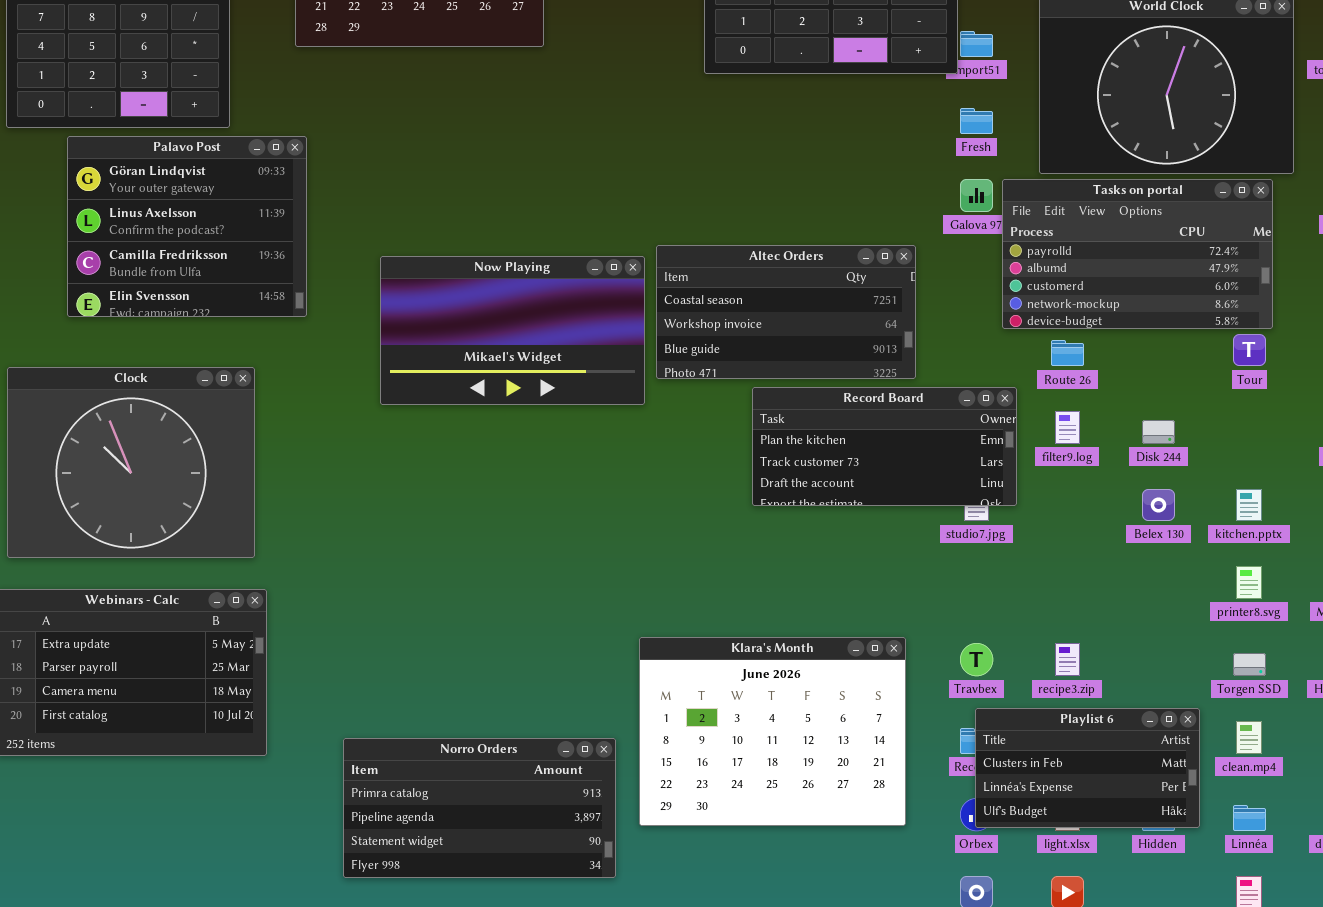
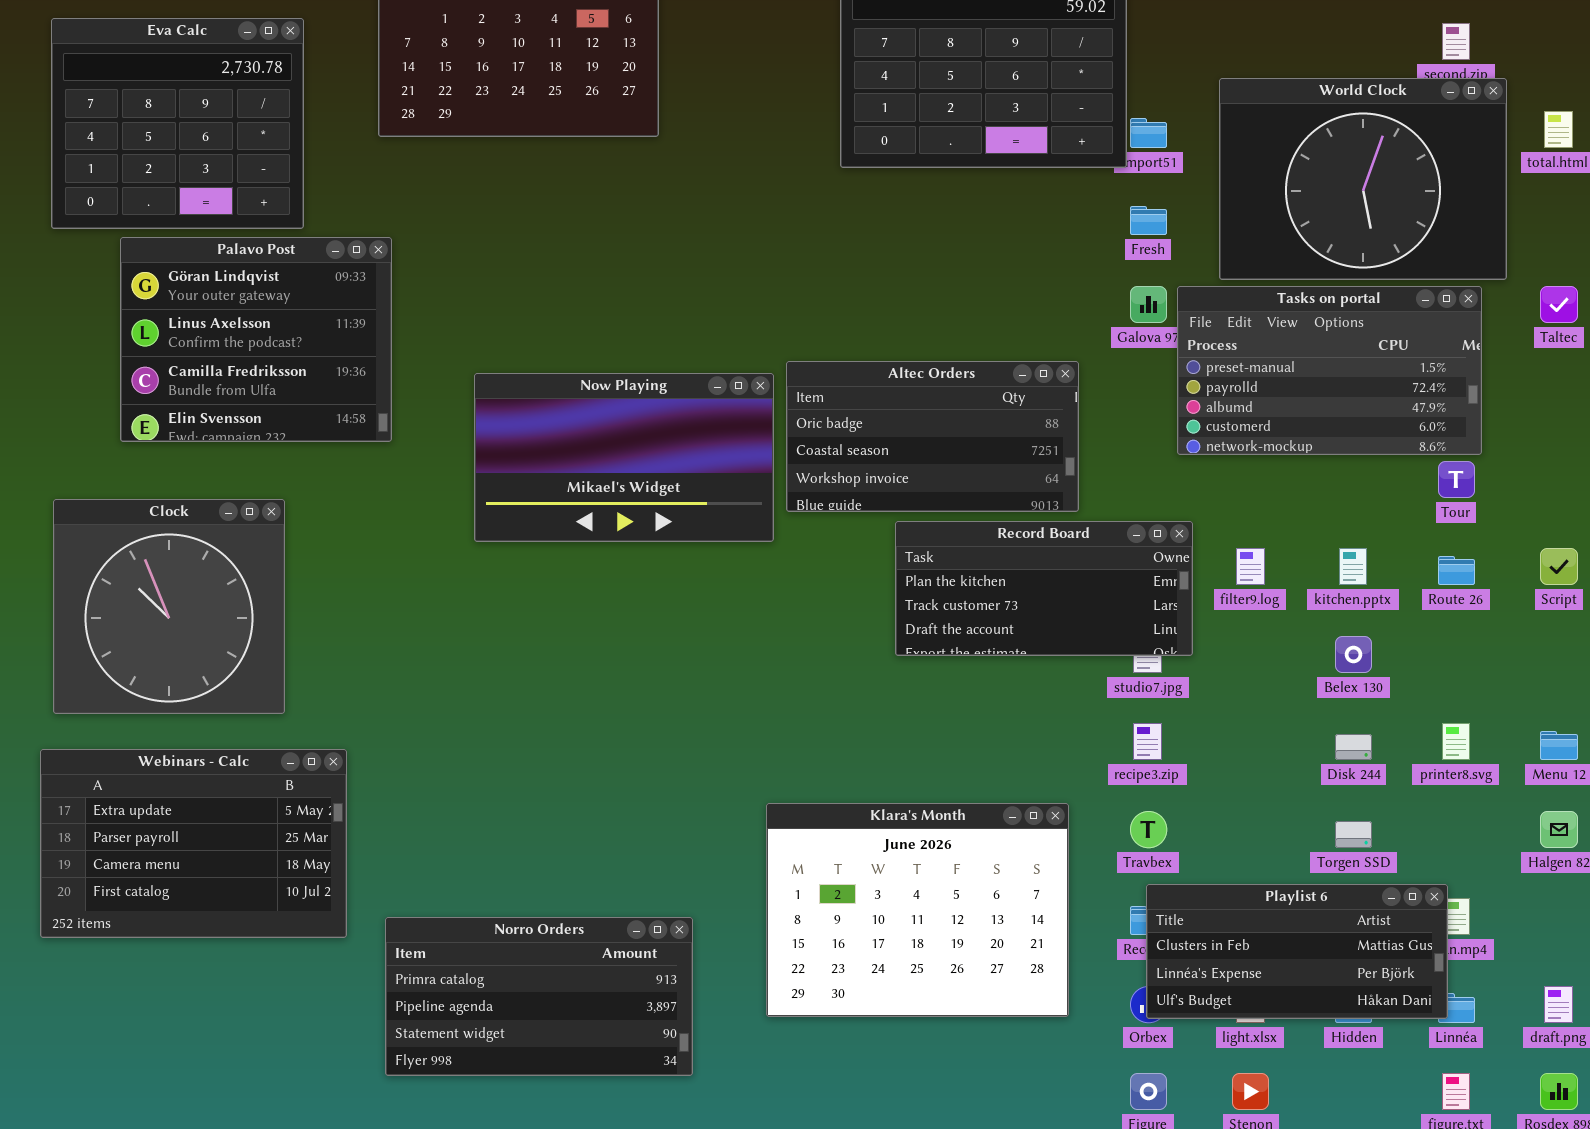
Tasks on portal: [1002,179,1273,329] -> [1177,286,1482,455], scrolled up 1 row
Altec Orders: [656,245,916,379] -> [786,361,1079,512], scrolled up 1 row
Route 26: [1051,340,1084,366] -> [1438,556,1475,585], moved
Clock: [7,367,255,558] -> [53,499,285,714], resized
Disk 244: [1142,420,1175,444] -> [1335,734,1372,760], moved
kitchen.pptx: [1236,489,1262,521] -> [1339,548,1367,585], moved
recipe3.zip: [1055,643,1080,676] -> [1133,723,1162,760], moved
Torgen SSD: [1233,653,1266,676] -> [1335,821,1372,848], moved
Playlist 6: [975,708,1200,828] -> [1146,884,1448,1019], resized
Norro Orders: [343,738,616,878] -> [385,917,693,1076], moved

